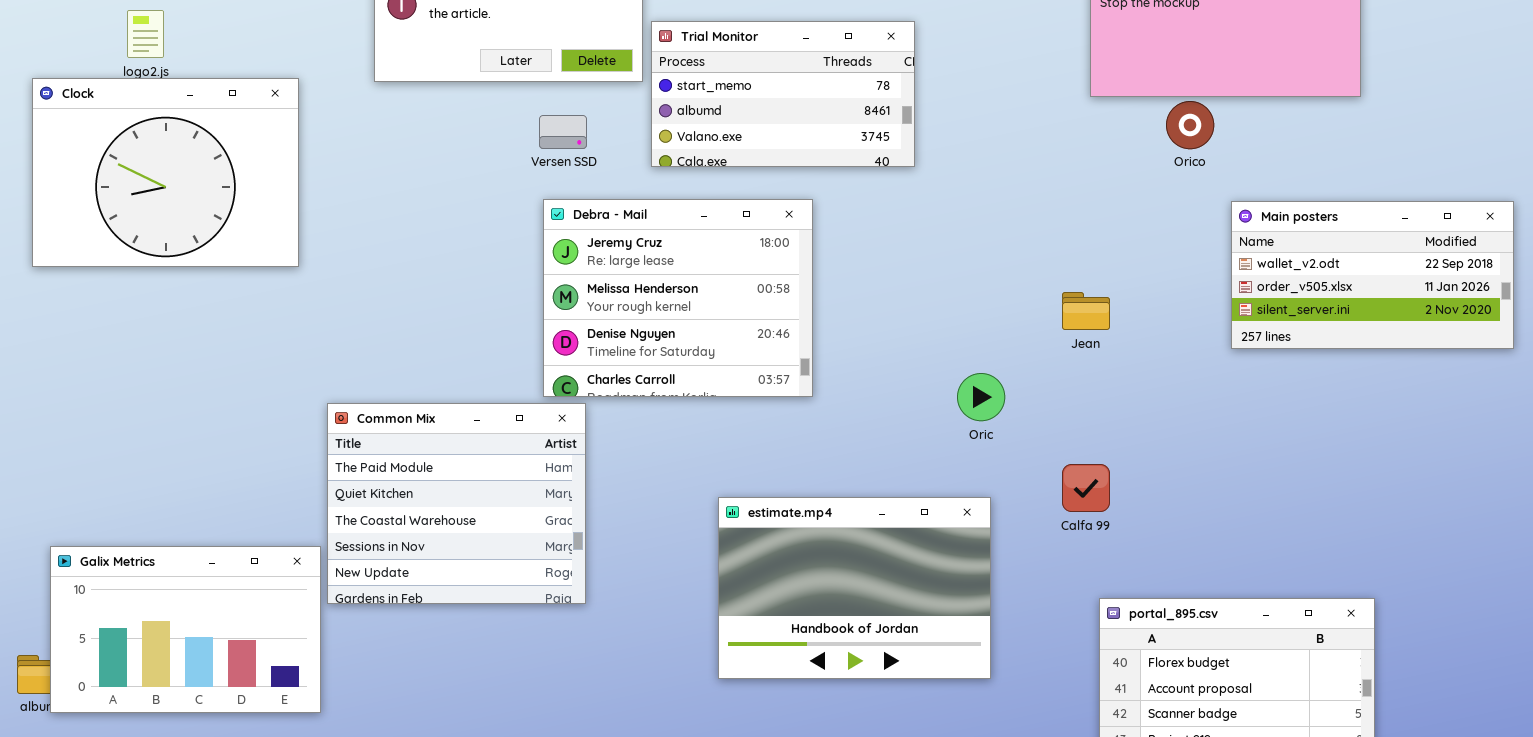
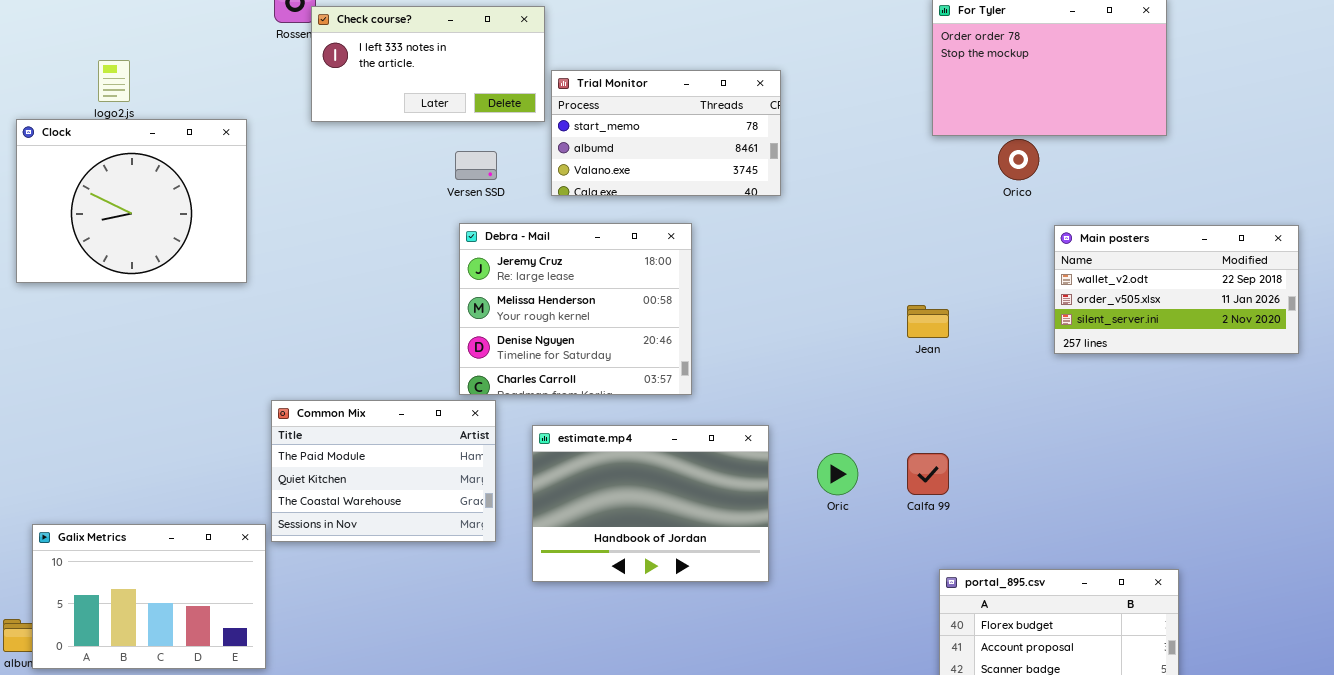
Oric: [957,373,1005,421] -> [817,453,858,495], moved
Common Mix: [327,403,586,604] -> [271,400,496,542], resized
estimate.mp4: [718,497,991,679] -> [532,425,769,582], moved

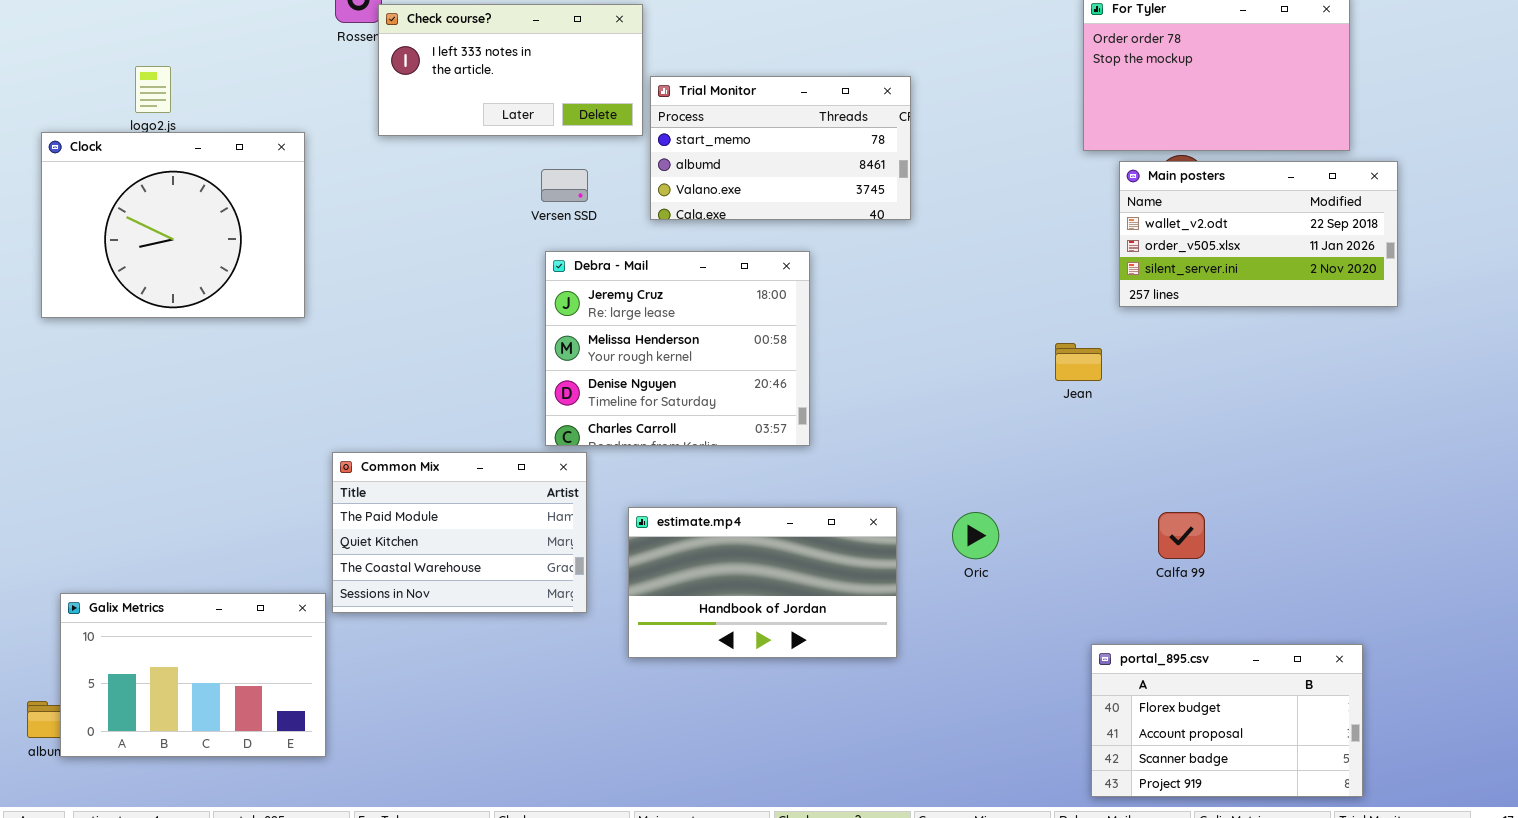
Main posters: [1054,225,1299,354] -> [1119,161,1398,307], moved
estimate.mp4: [532,425,769,582] -> [628,507,897,658], resized
Calfa 99: [907,453,949,495] -> [1158,512,1205,559], moved

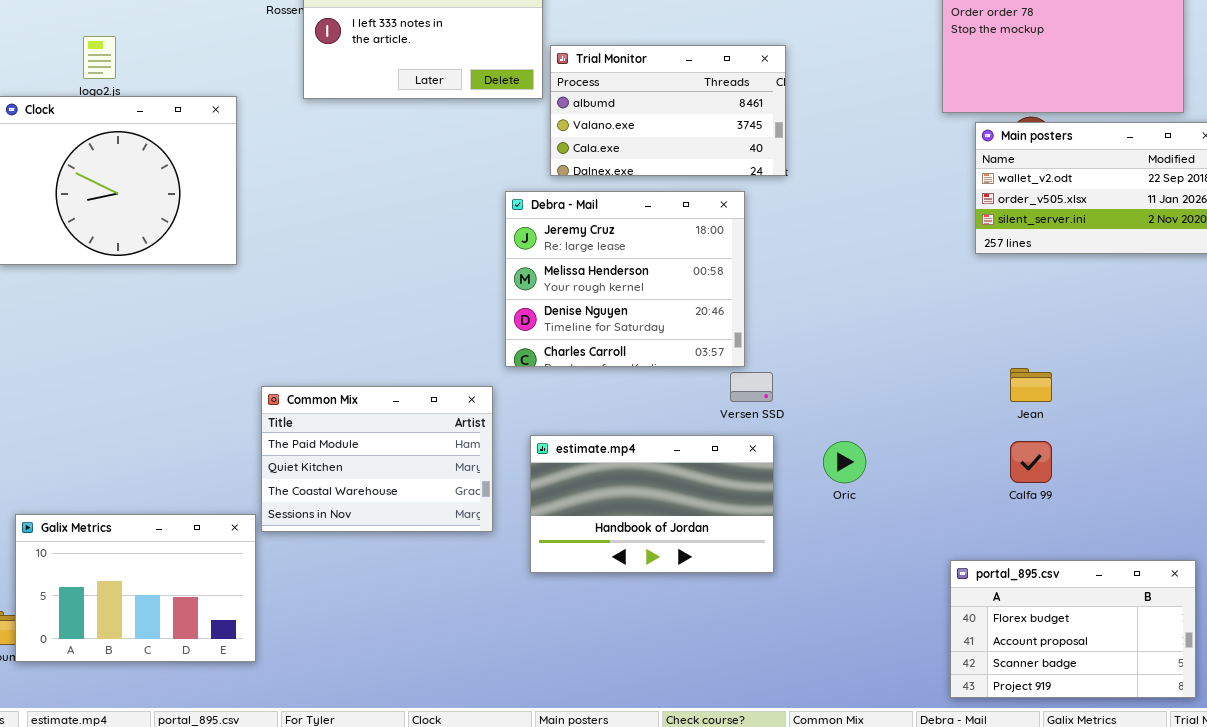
Trial Monitor: [650,76,911,220] -> [550,45,786,176], scrolled down 1 row
Versen SSD: [541,169,588,202] -> [730,372,773,402], moved
Debra - Mail: [545,251,810,446] -> [505,191,745,367], moved
Jean: [1055,343,1102,381] -> [1010,368,1052,402], moved

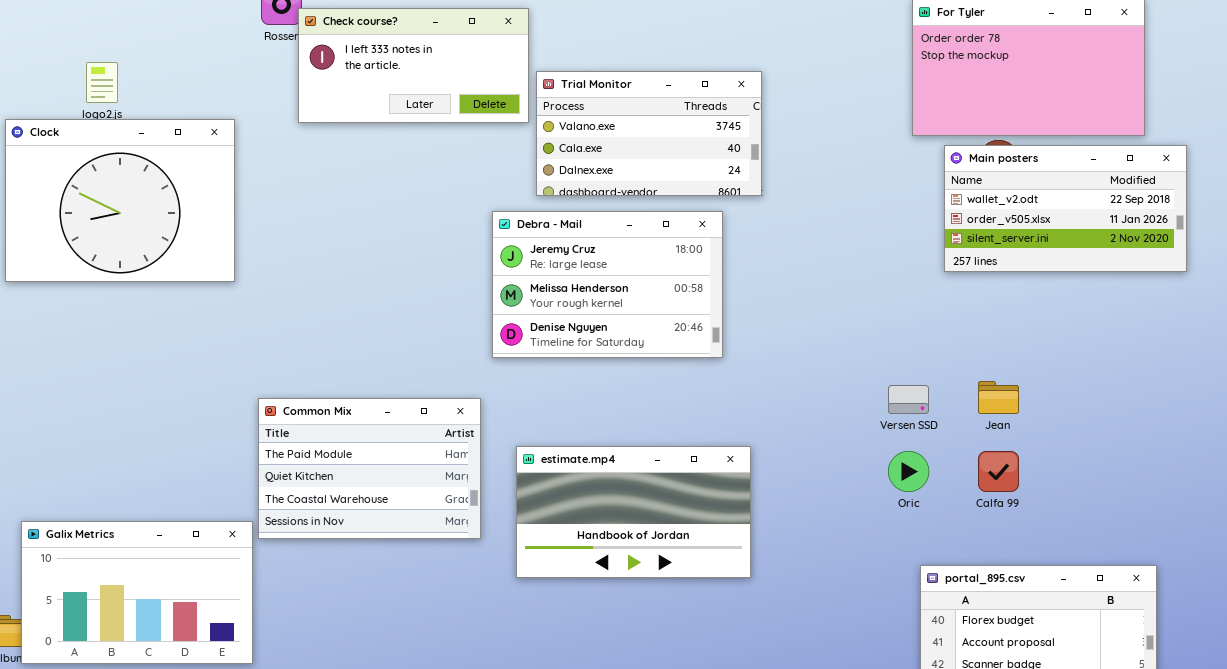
Trial Monitor: [550,45,786,176] -> [536,71,762,196], scrolled down 1 row
Debra - Mail: [505,191,745,367] -> [492,211,723,358], resized
Versen SSD: [730,372,773,402] -> [888,385,929,414], moved
Oric: [823,441,866,483] -> [888,451,929,492], moved

